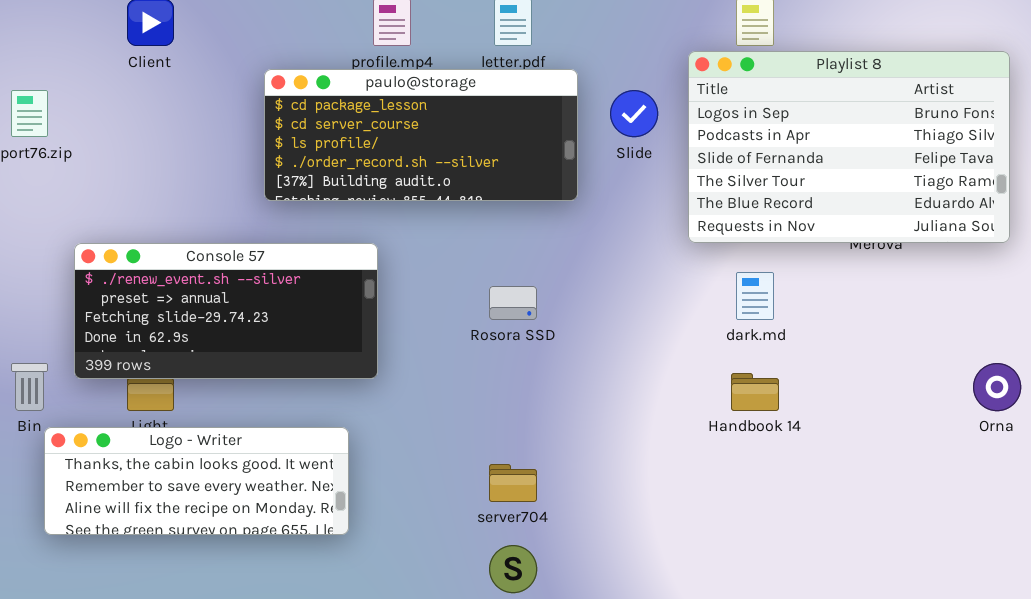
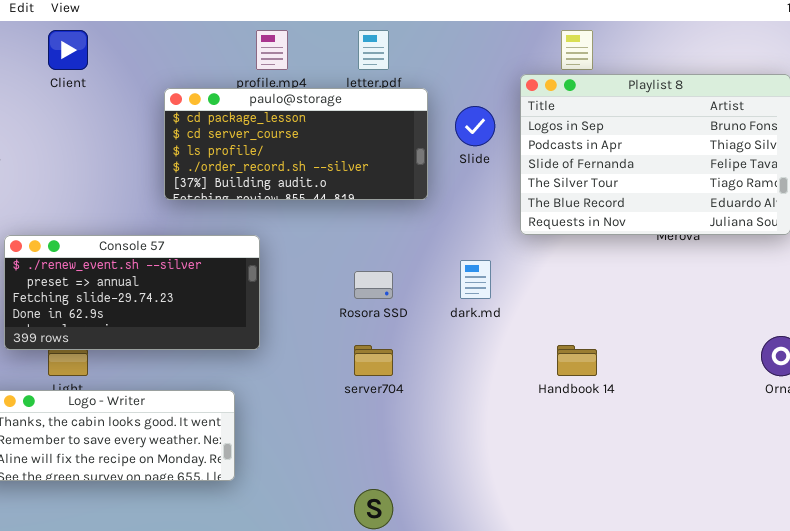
dark.md: [736,272,774,320] -> [460,260,491,299], moved
server704: [489,464,537,502] -> [354,345,393,376], moved

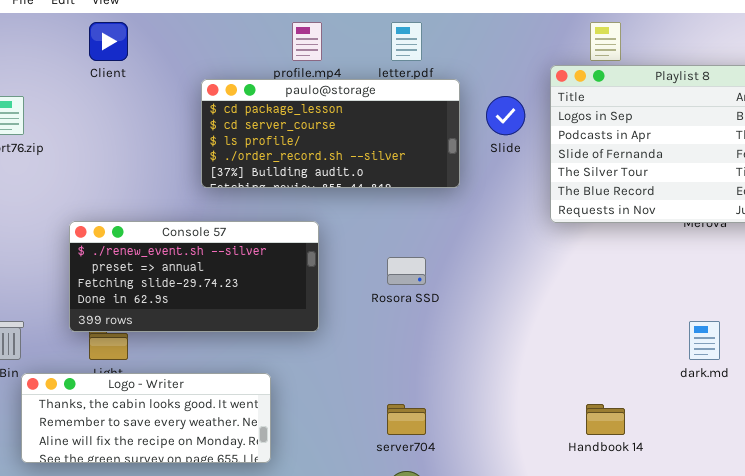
Console 57: [4,235,260,350] -> [69,221,319,332], moved
dark.md: [460,260,491,299] -> [689,321,720,360], moved
server704: [354,345,393,376] -> [387,404,426,435], moved
Handbook 14: [557,345,597,376] -> [586,404,625,435], moved

